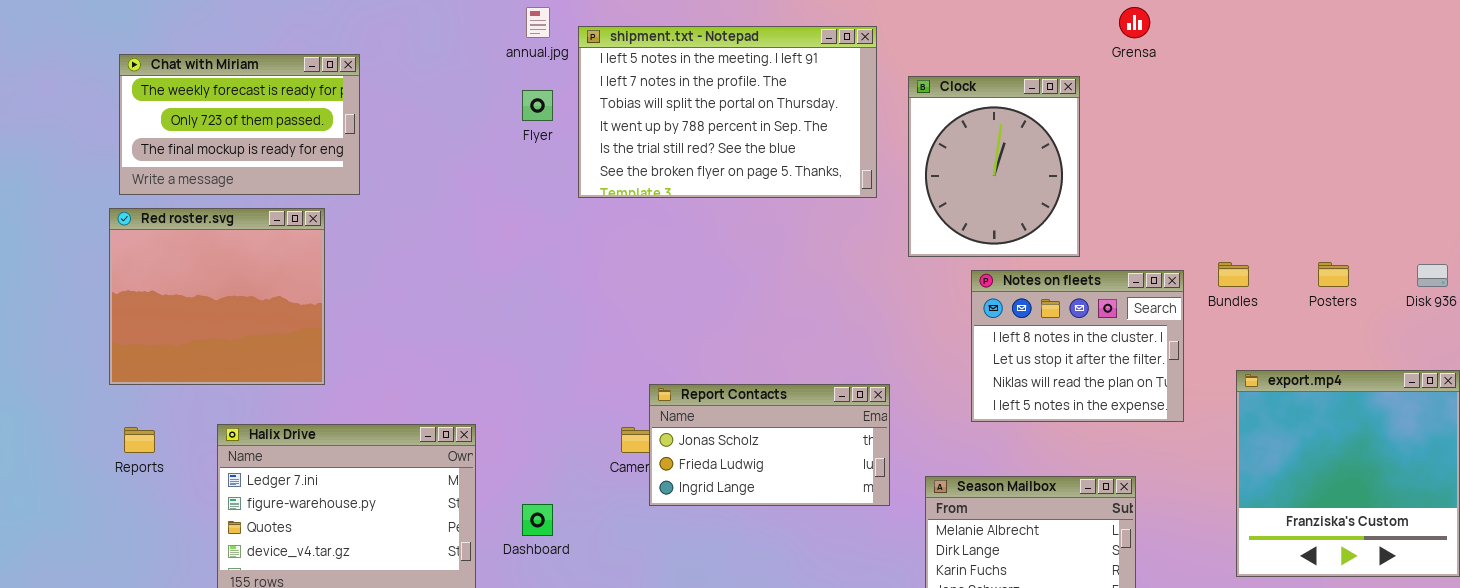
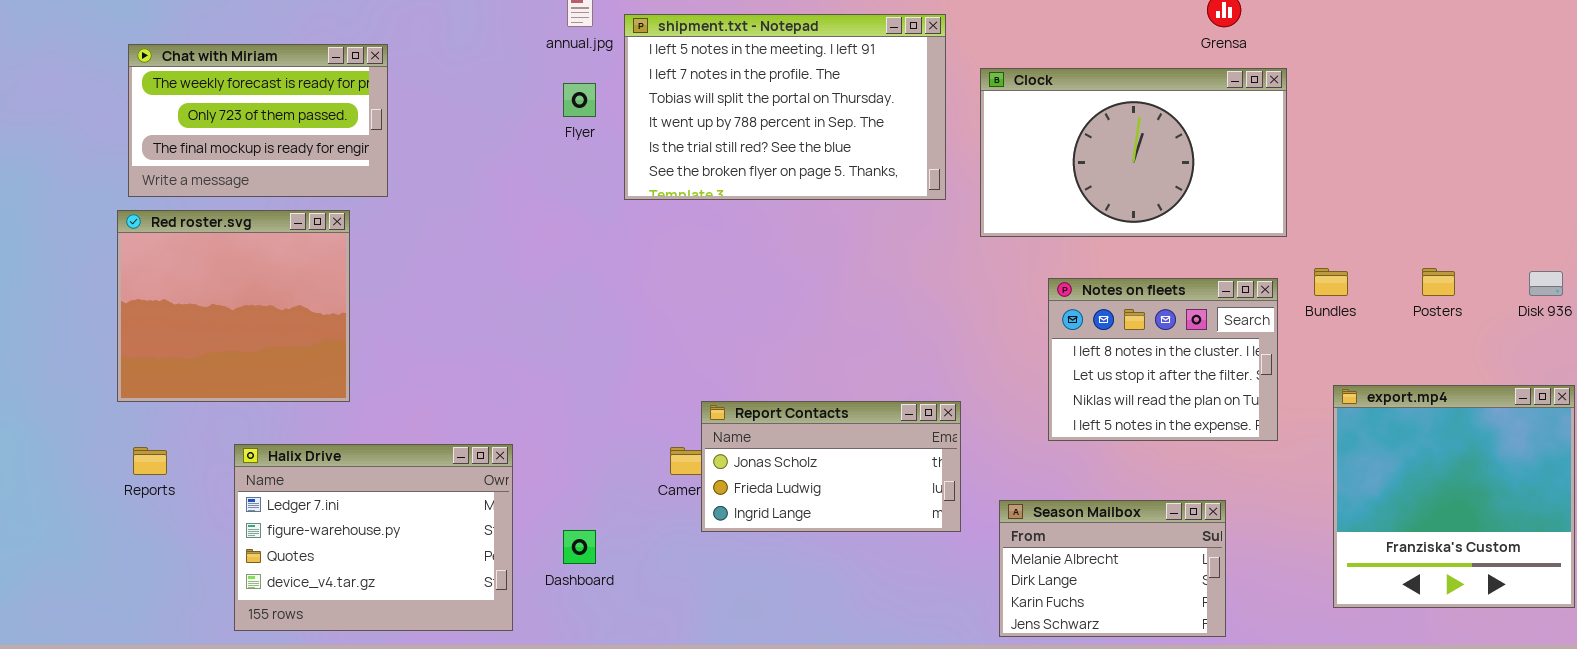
Clock: [908,76,1080,257] -> [980,68,1287,237], resized

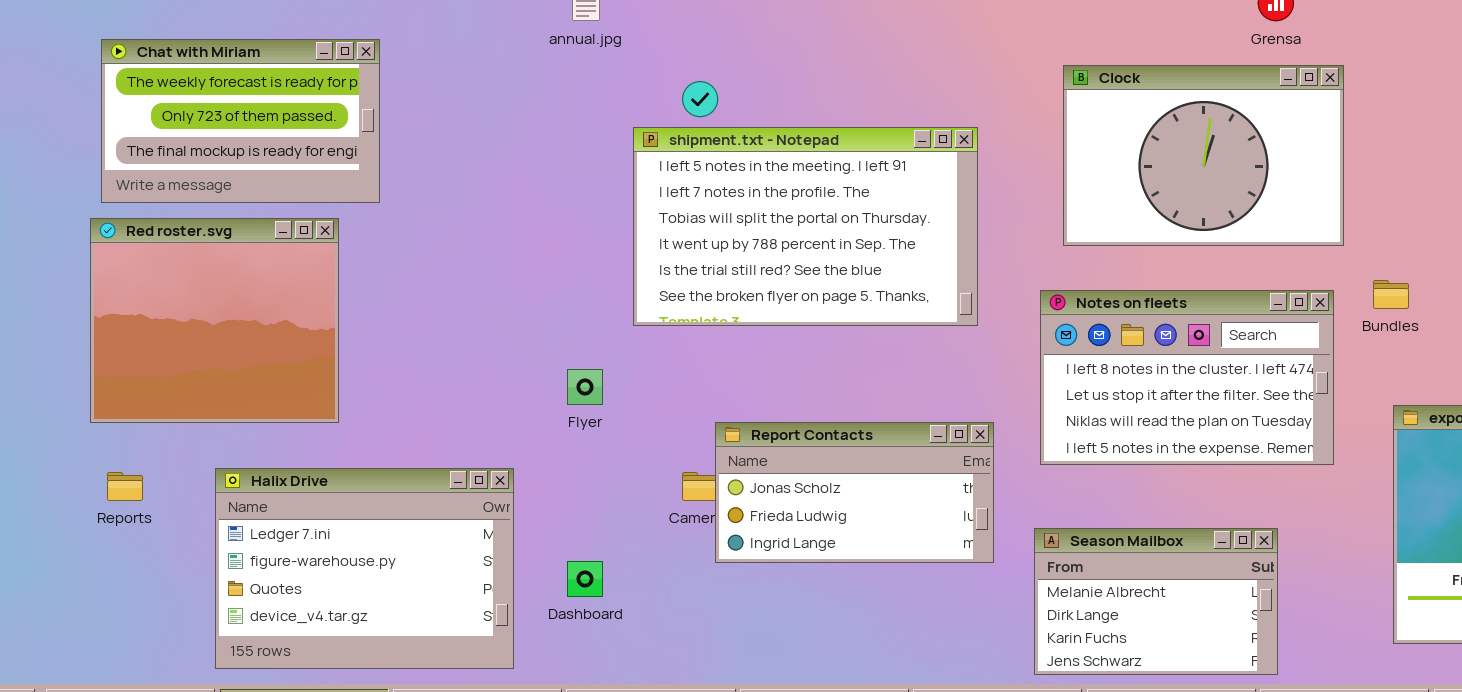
shipment.txt - Notepad: [624,14,946,200] -> [633,127,978,326], moved
Clock: [980,68,1287,237] -> [1063,65,1344,246], resized
Flyer: [563,83,596,117] -> [567,369,603,405], moved
Notes on fleets: [1048,278,1278,441] -> [1040,290,1334,465], resized

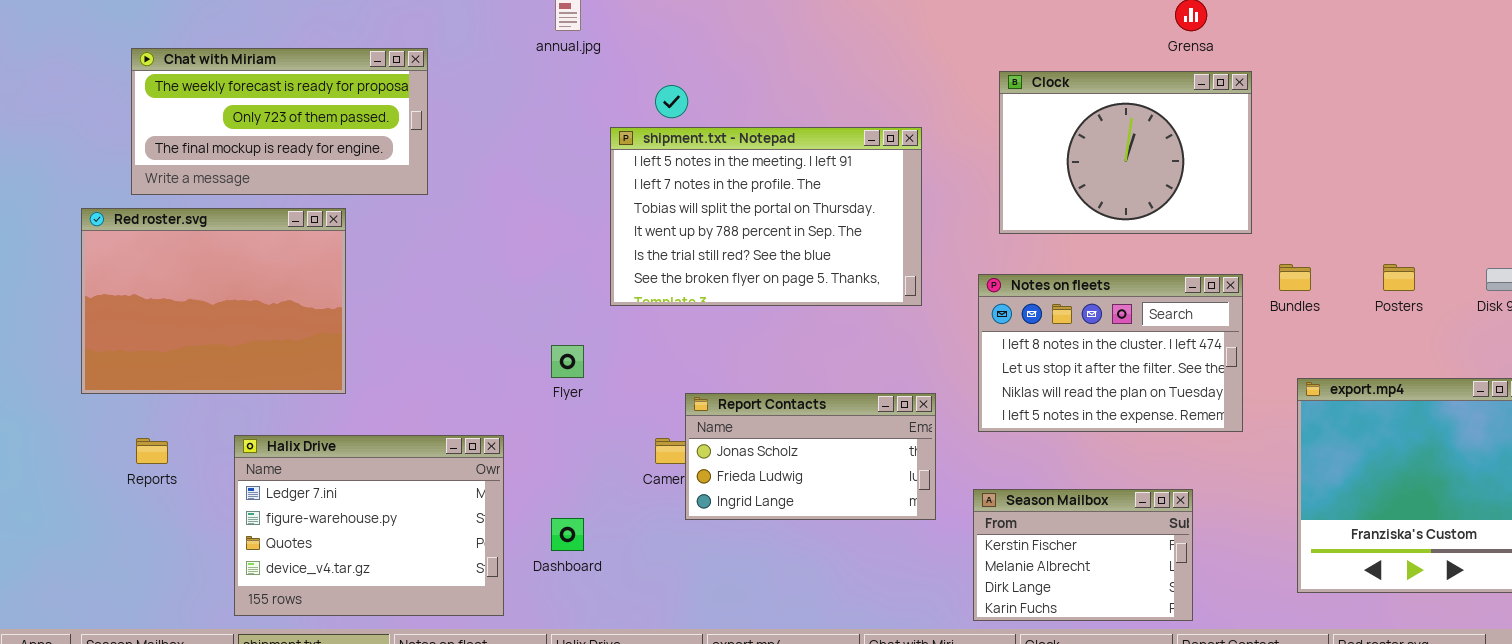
Chat with Miriam: [101,39,380,203] -> [131,48,428,195], resized
Red roster.svg: [90,218,339,423] -> [81,208,346,394], resized
Season Mailbox: [1034,528,1278,675] -> [973,489,1193,621], scrolled up 1 row

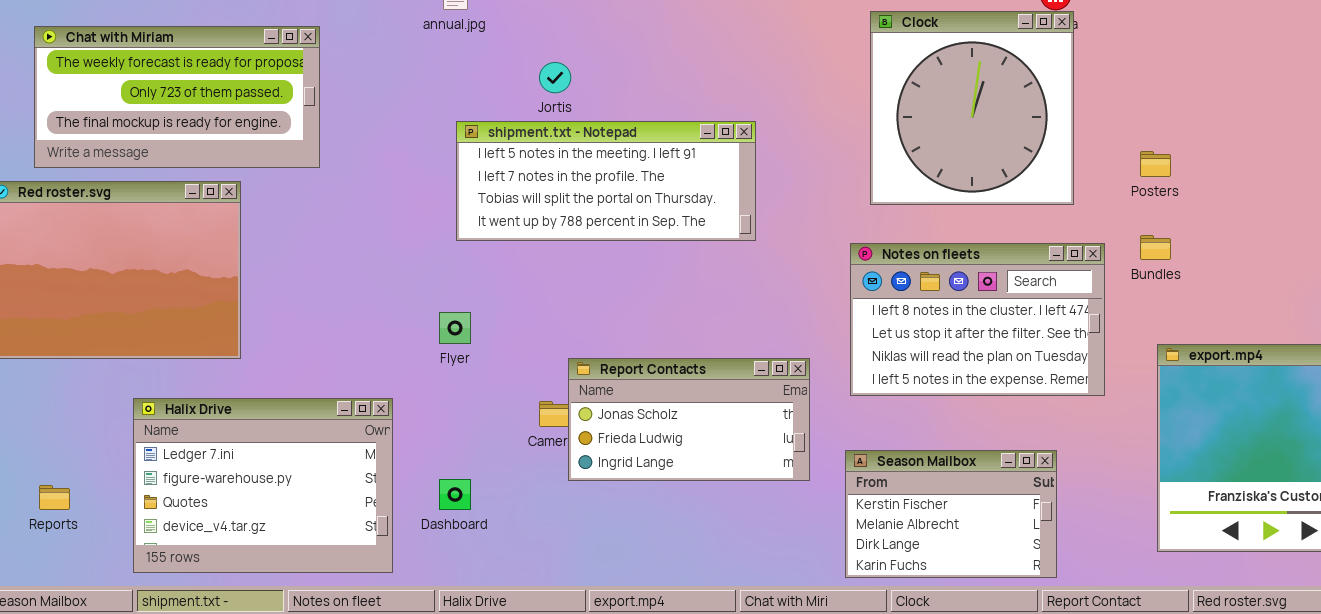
Clock: [999,71,1252,234] -> [870,11,1074,205], resized
shipment.txt - Notepad: [610,127,922,306] -> [456,121,756,241], moved, resized
Posters: [1383,264,1415,291] -> [1140,151,1171,177], moved
Reports: [136,438,168,464] -> [39,485,70,510], moved

